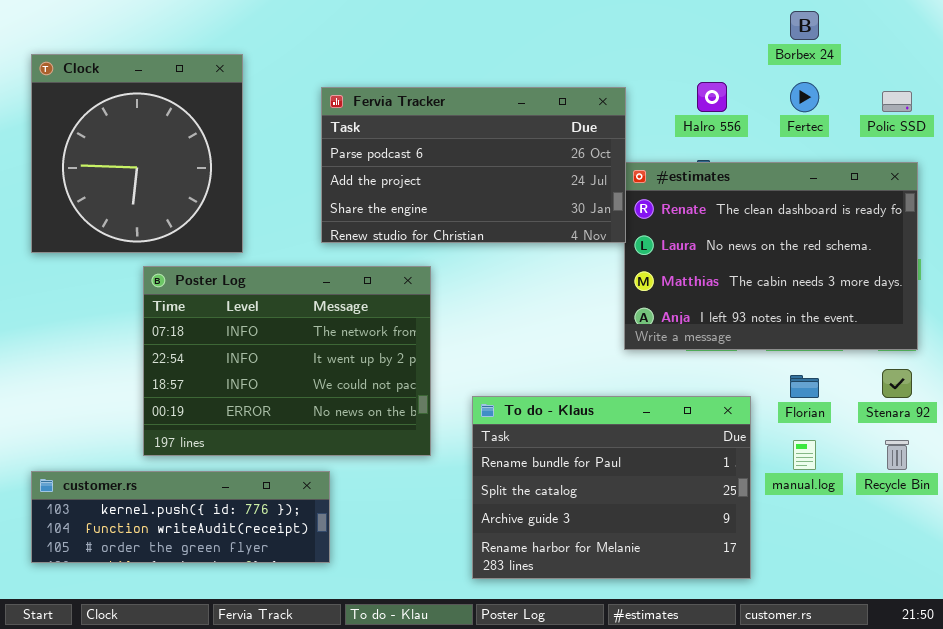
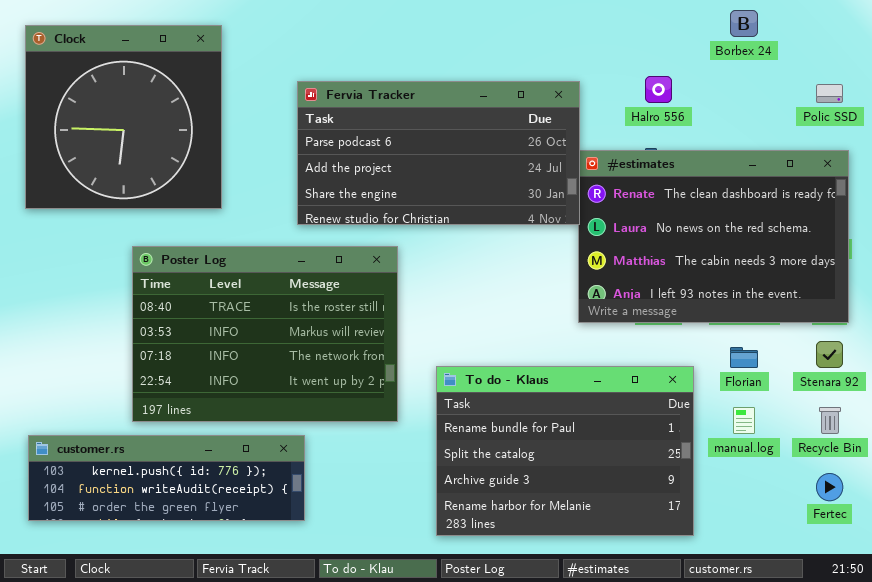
Clock: [31,54,243,253] -> [25,25,222,209], moved
Fertec: [790,82,819,112] -> [816,473,843,501], moved
Poster Log: [143,266,431,456] -> [132,246,398,422], scrolled up 2 rows

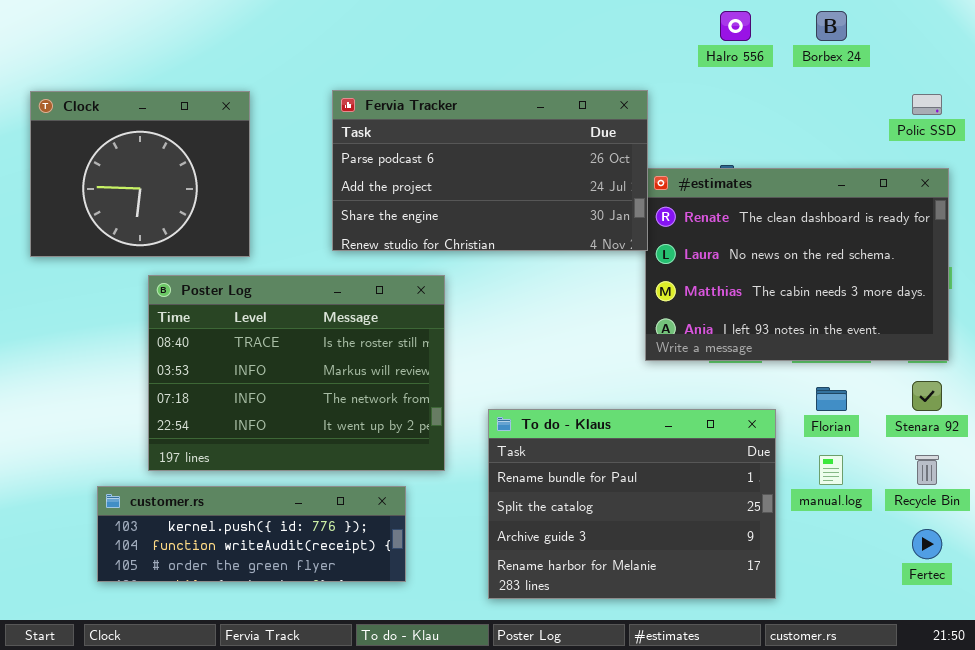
Clock: [25,25,222,209] -> [30,91,250,257], moved, resized
Halro 556: [645,76,672,103] -> [720,11,751,41], moved
customer.rs: [28,435,305,521] -> [97,486,406,582], moved

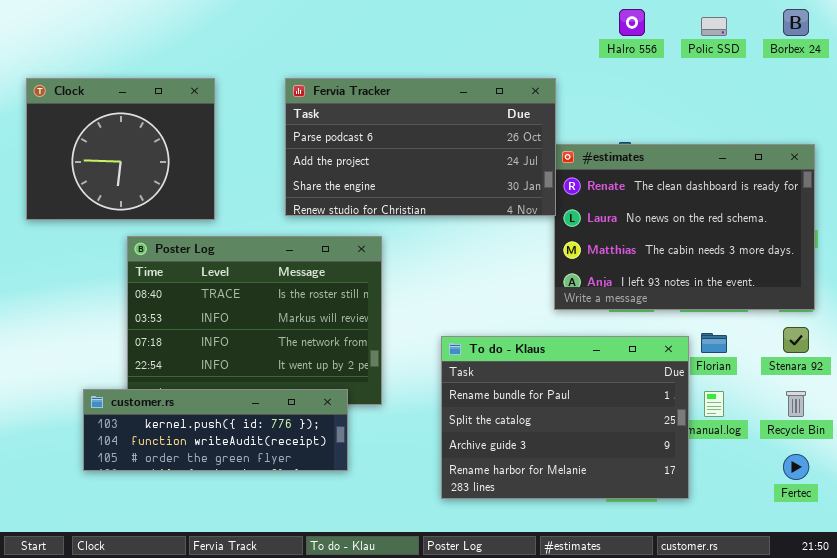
Borbex 24: [816,11,847,41] -> [783,9,809,36], moved
Polic SSD: [912,94,942,115] -> [701,17,727,36], moved
To do - Klaus: [488,409,776,599] -> [441,336,689,499], moved
customer.rs: [97,486,406,582] -> [83,389,348,471], moved

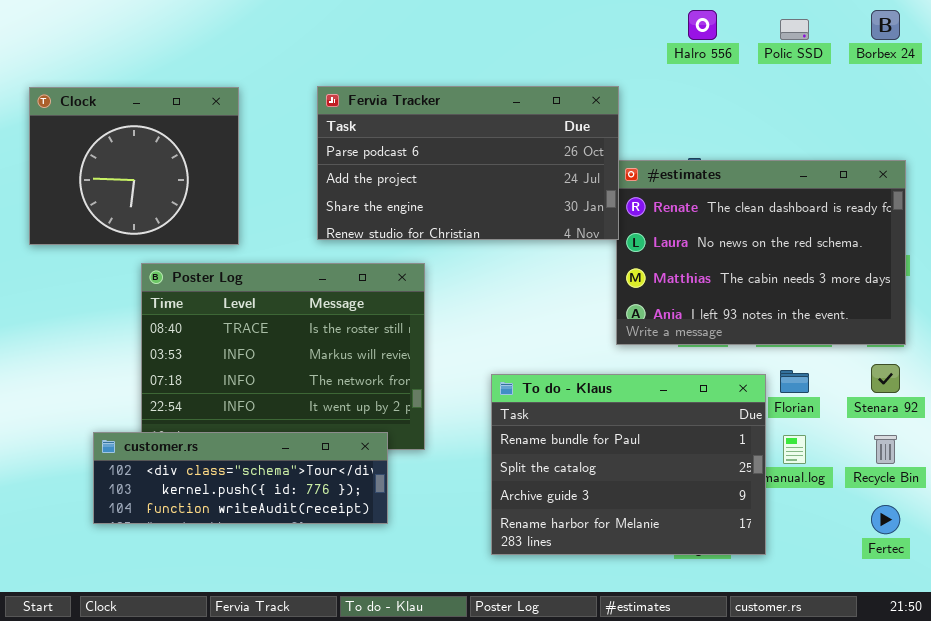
customer.rs: [83,389,348,471] -> [93,432,388,524], scrolled up 1 row

